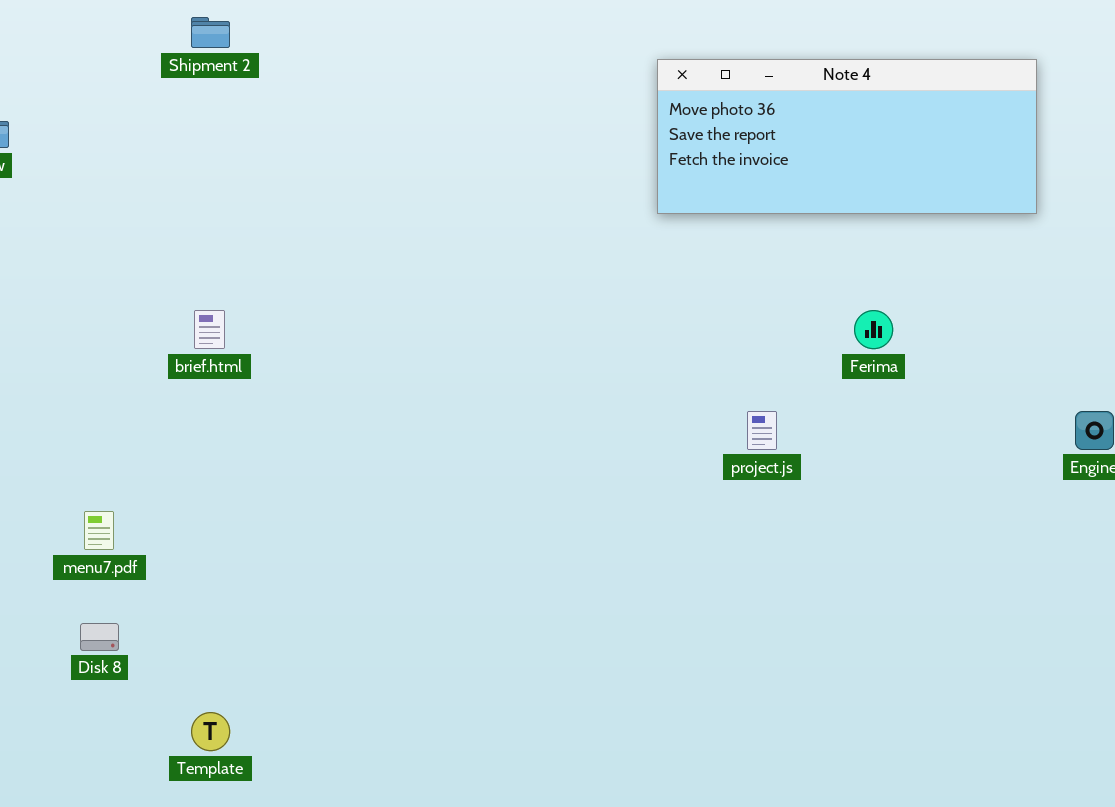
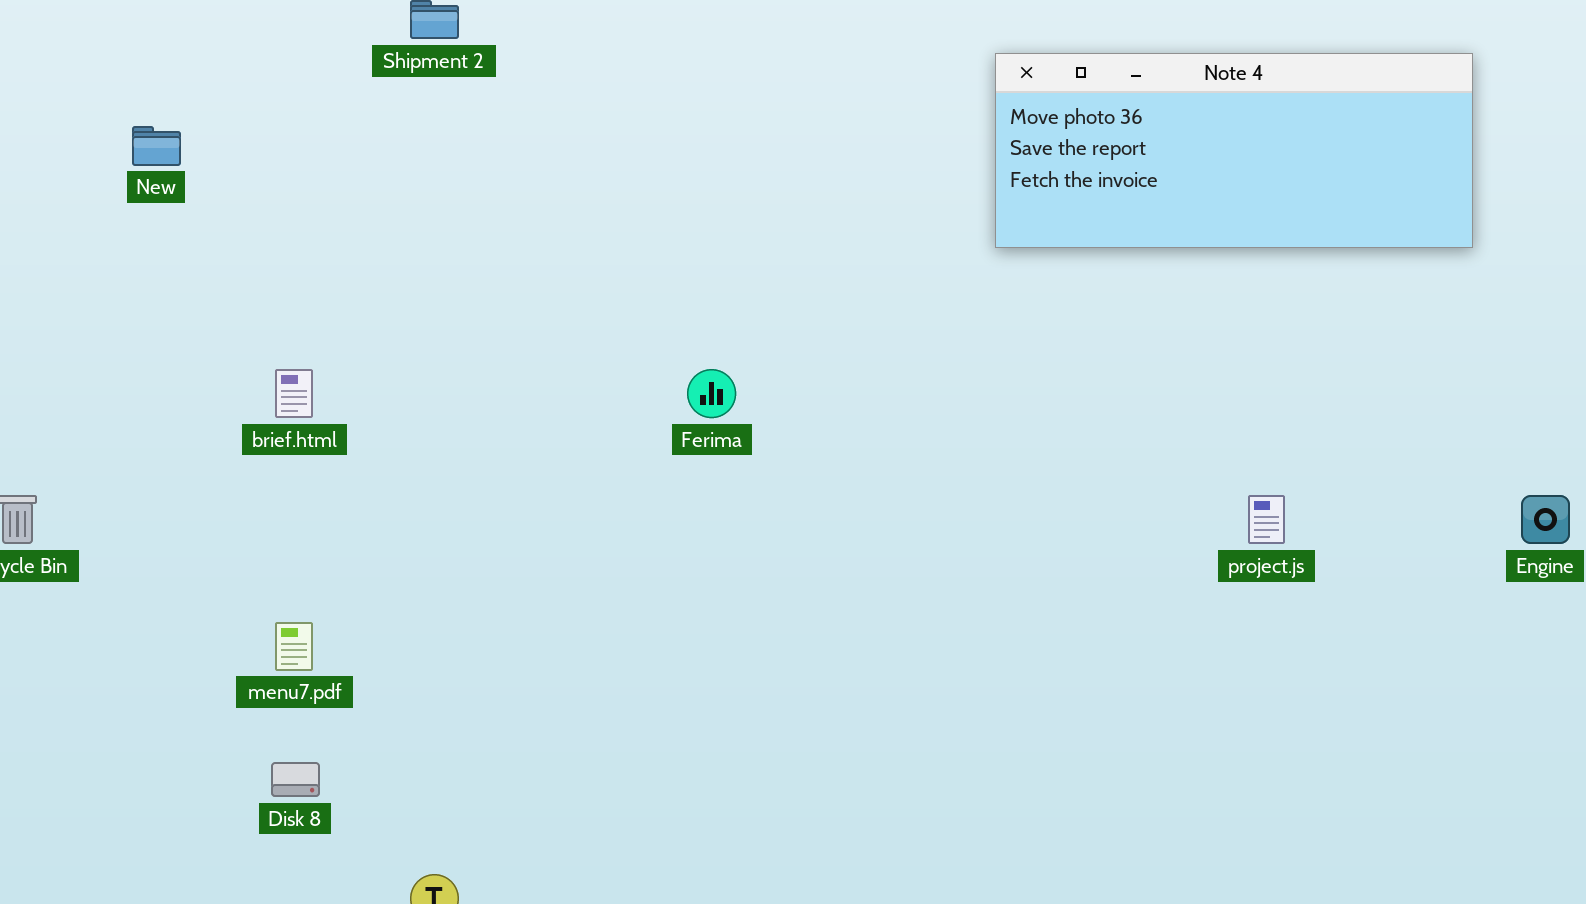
brief.html: [194,310,225,349] -> [275,369,313,418], moved
Ferima: [854,310,893,349] -> [687,369,736,418], moved
project.js: [747,411,777,450] -> [1248,495,1285,544], moved

